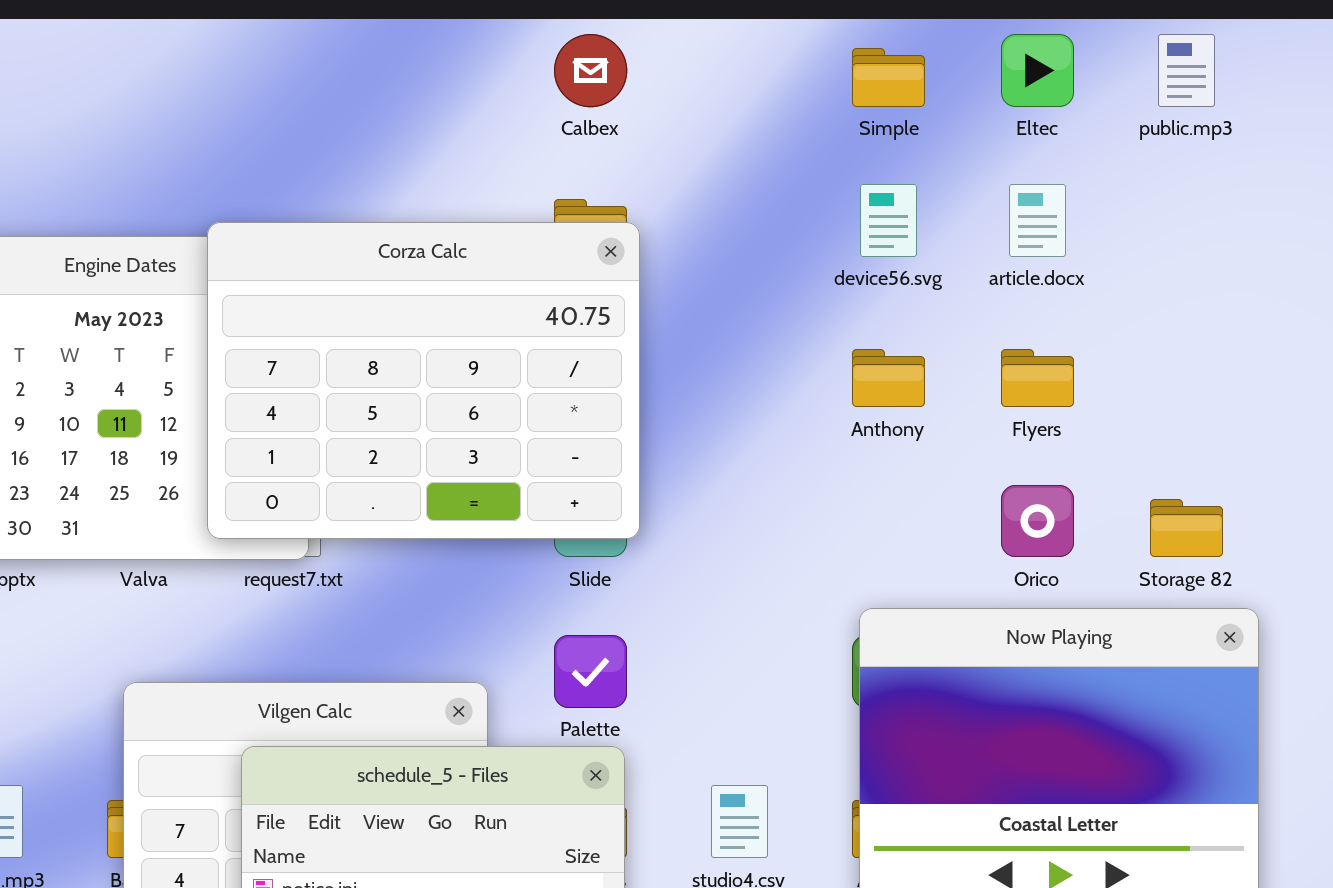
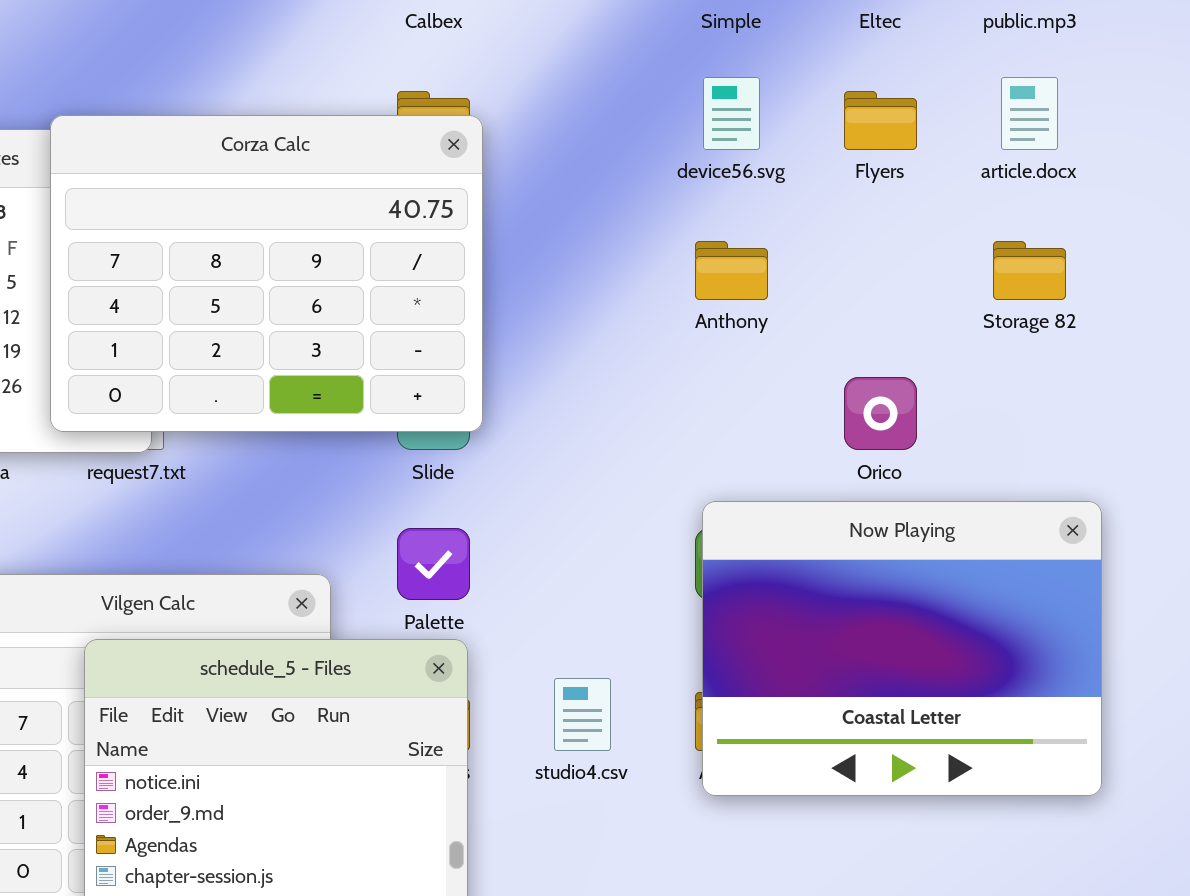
article.docx: [1009,184,1066,257] -> [1001,77,1058,150], moved
Flyers: [1001,349,1074,407] -> [844,91,917,150], moved
Storage 82: [1150,499,1223,557] -> [993,241,1066,300], moved

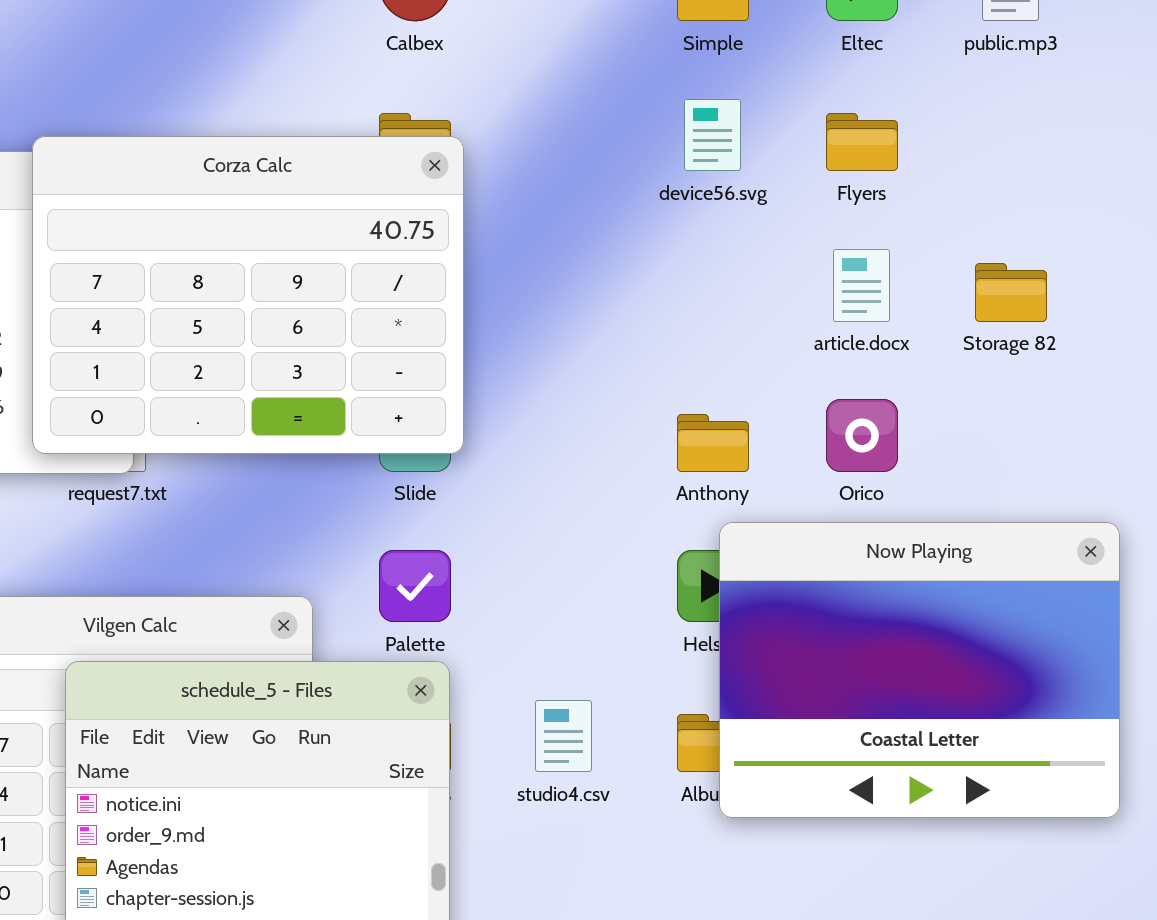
article.docx: [1001,77,1058,150] -> [833,249,890,322], moved
Anthony: [695,241,768,300] -> [677,414,749,472], moved
Now Playing: [702,501,1102,796] -> [719,522,1120,818], moved

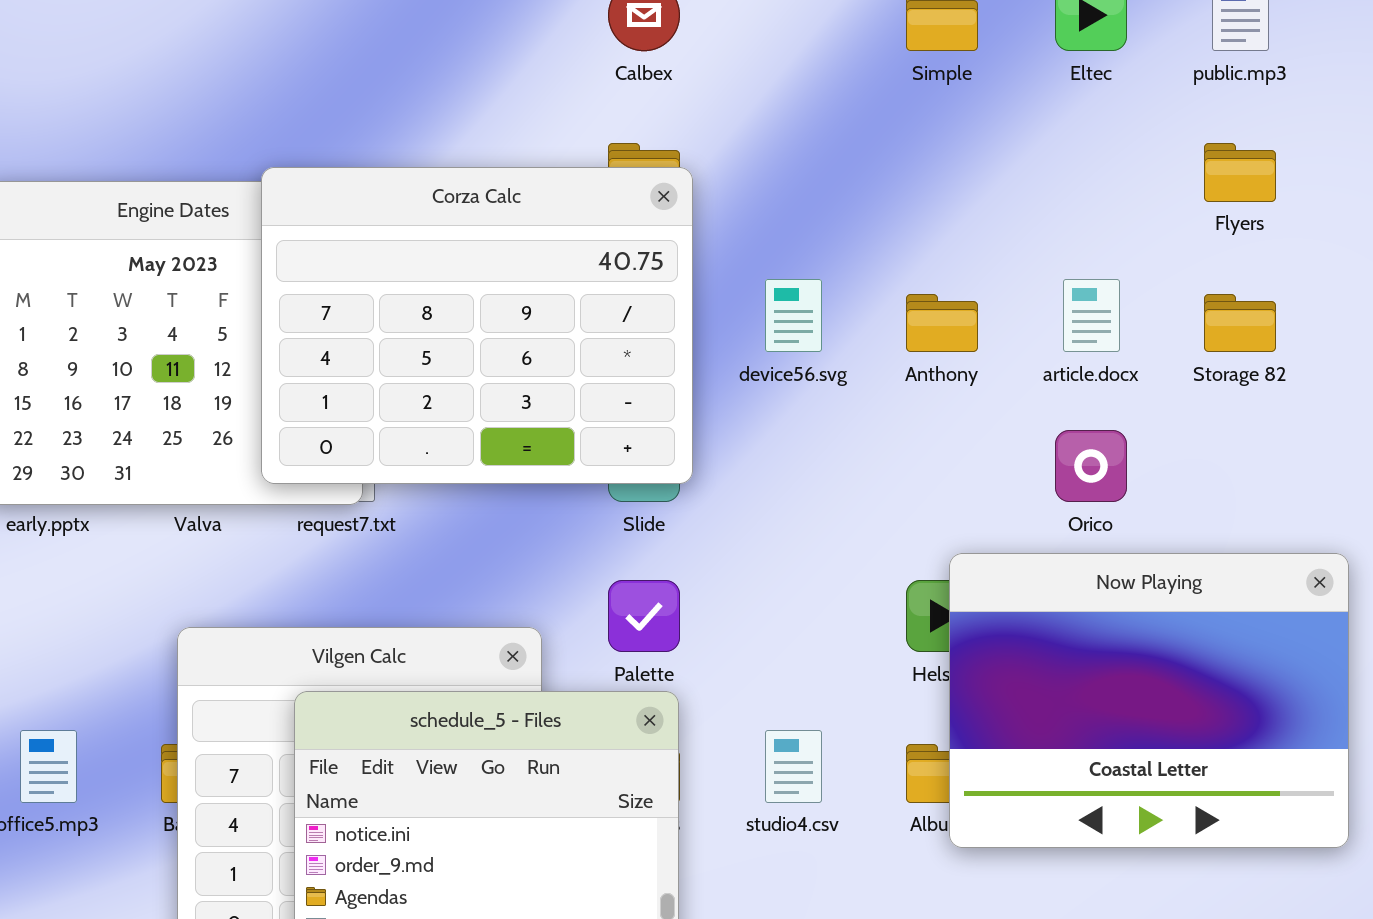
device56.svg: [684,99,741,171] -> [765,279,822,352], moved
Flyers: [826,113,898,171] -> [1204,143,1276,202], moved
Anthony: [677,414,749,472] -> [906,294,978,352], moved

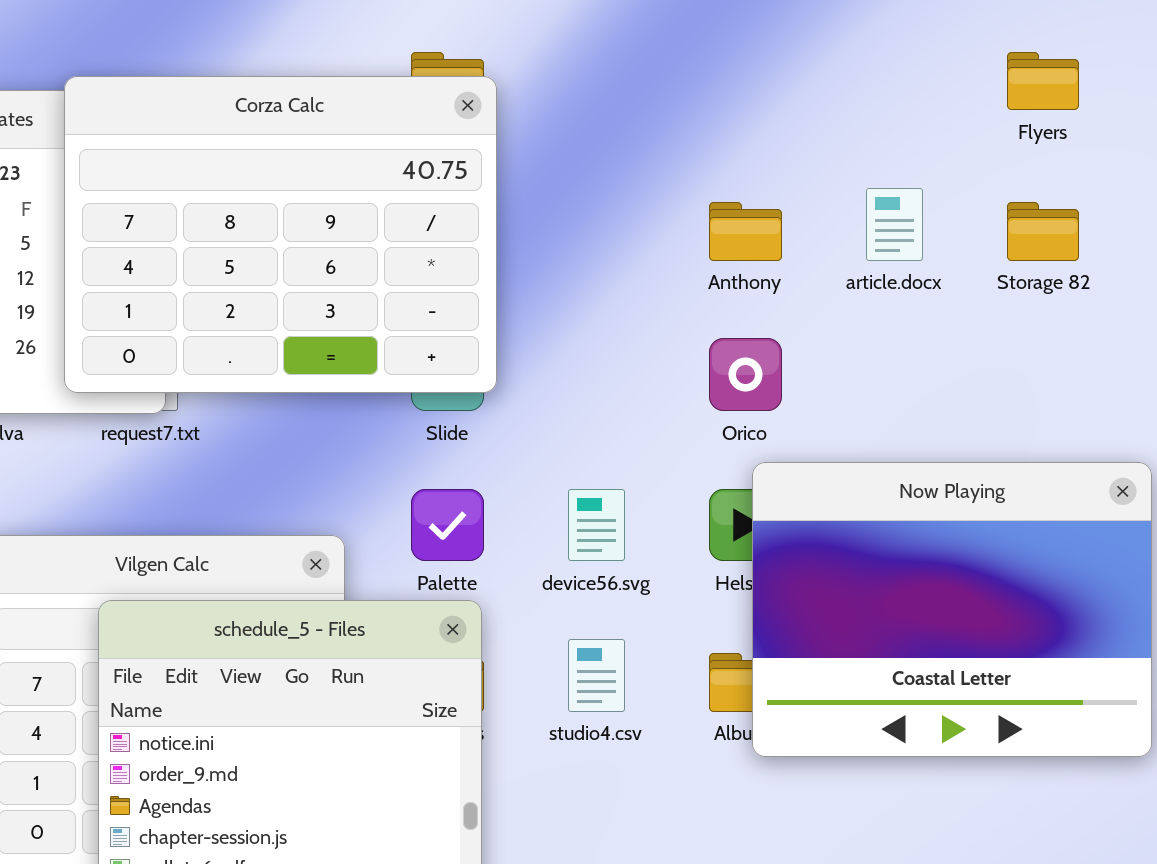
device56.svg: [765,279,822,352] -> [568,489,625,561], moved
Orico: [1055,430,1127,502] -> [709,338,782,411], moved

